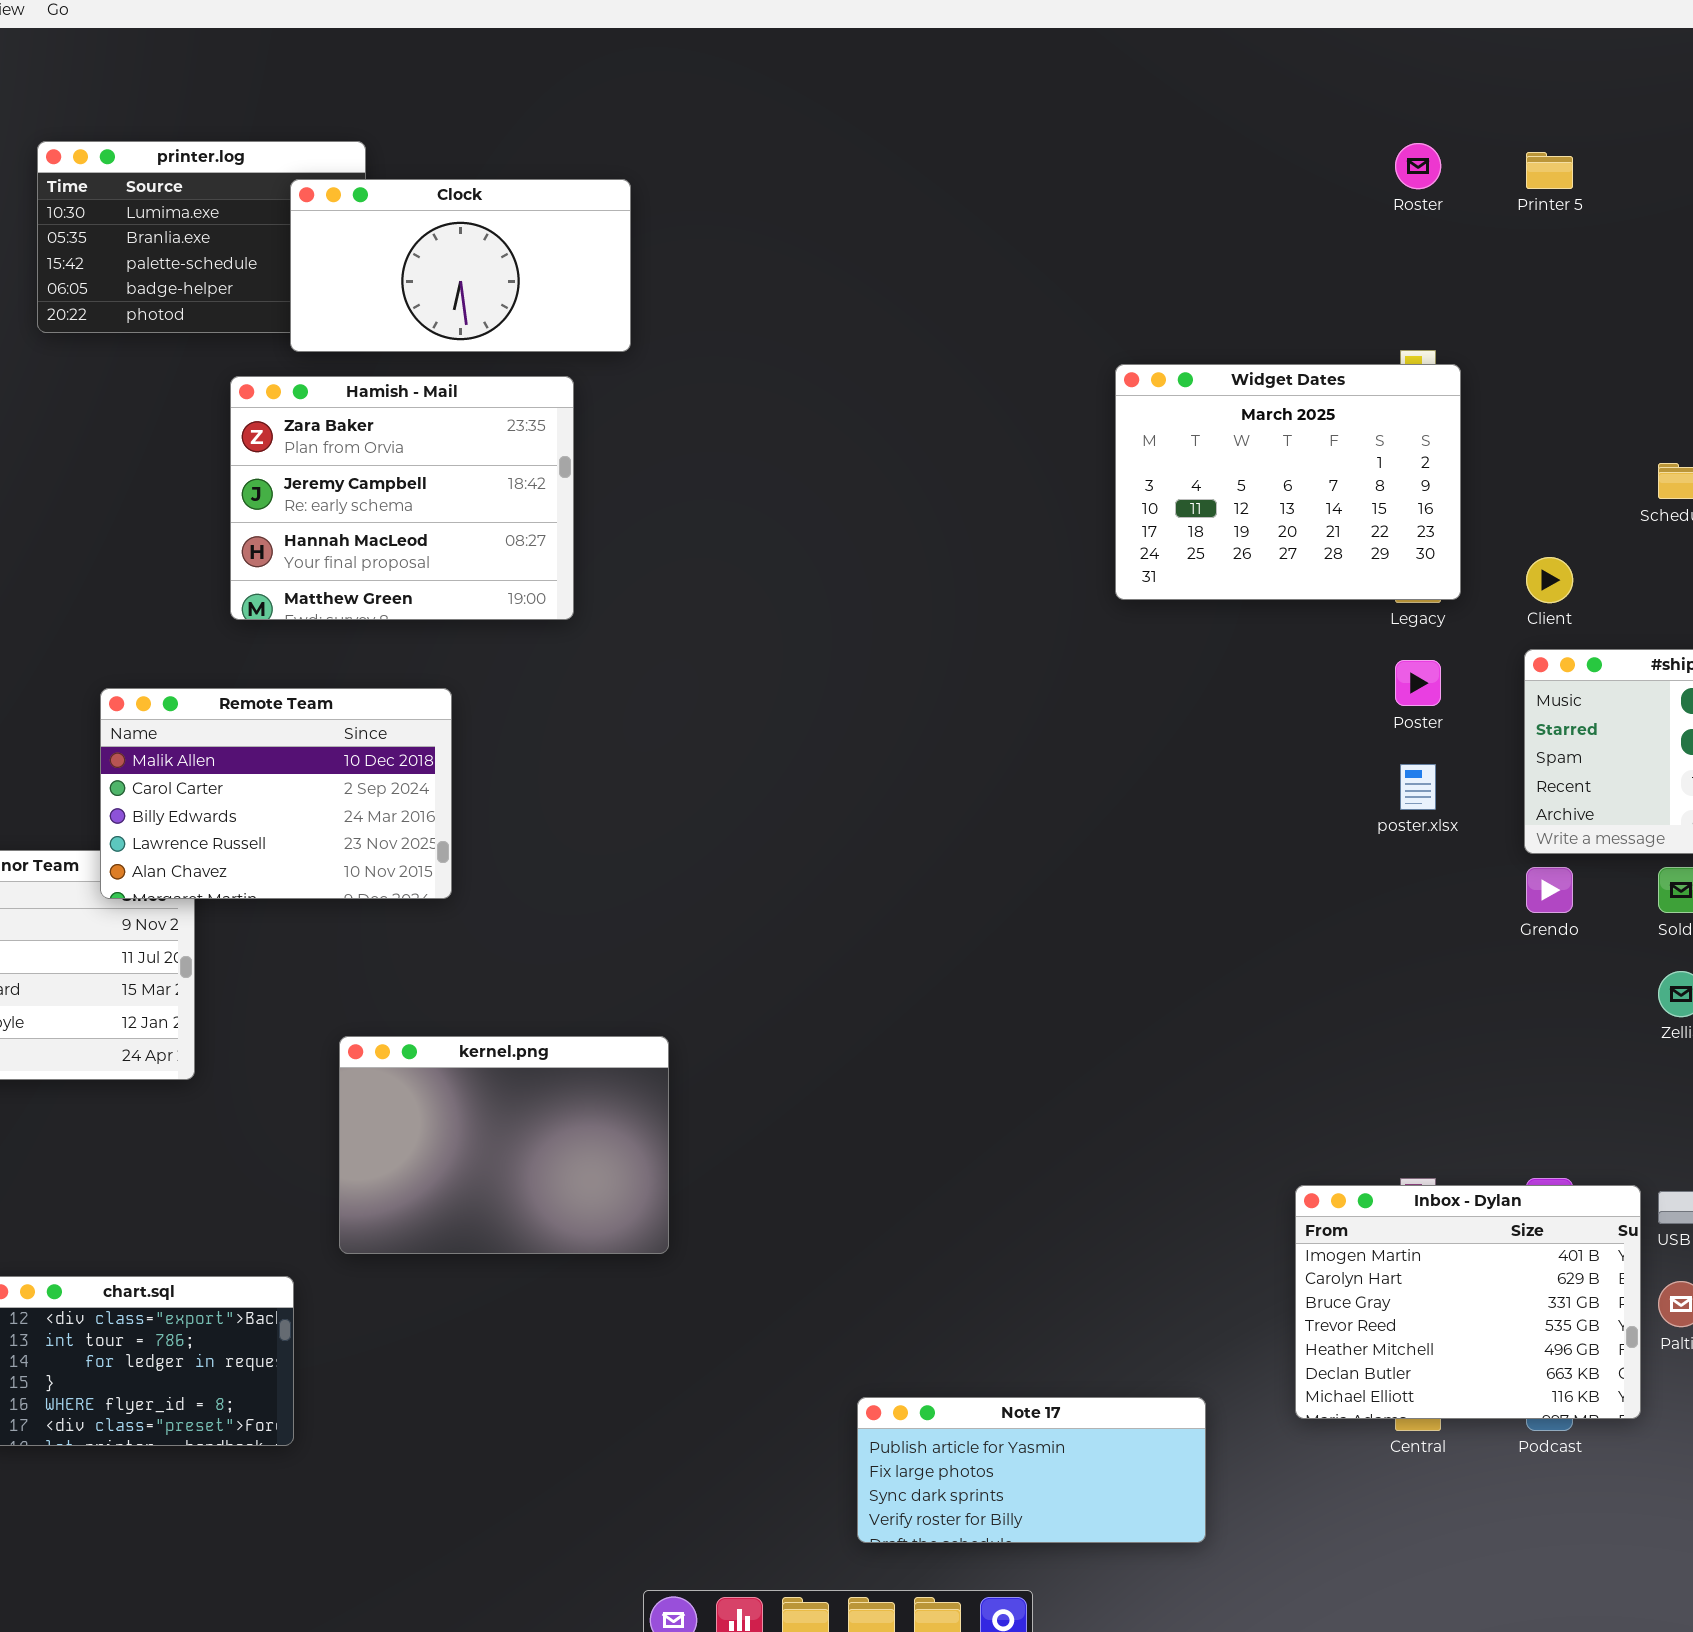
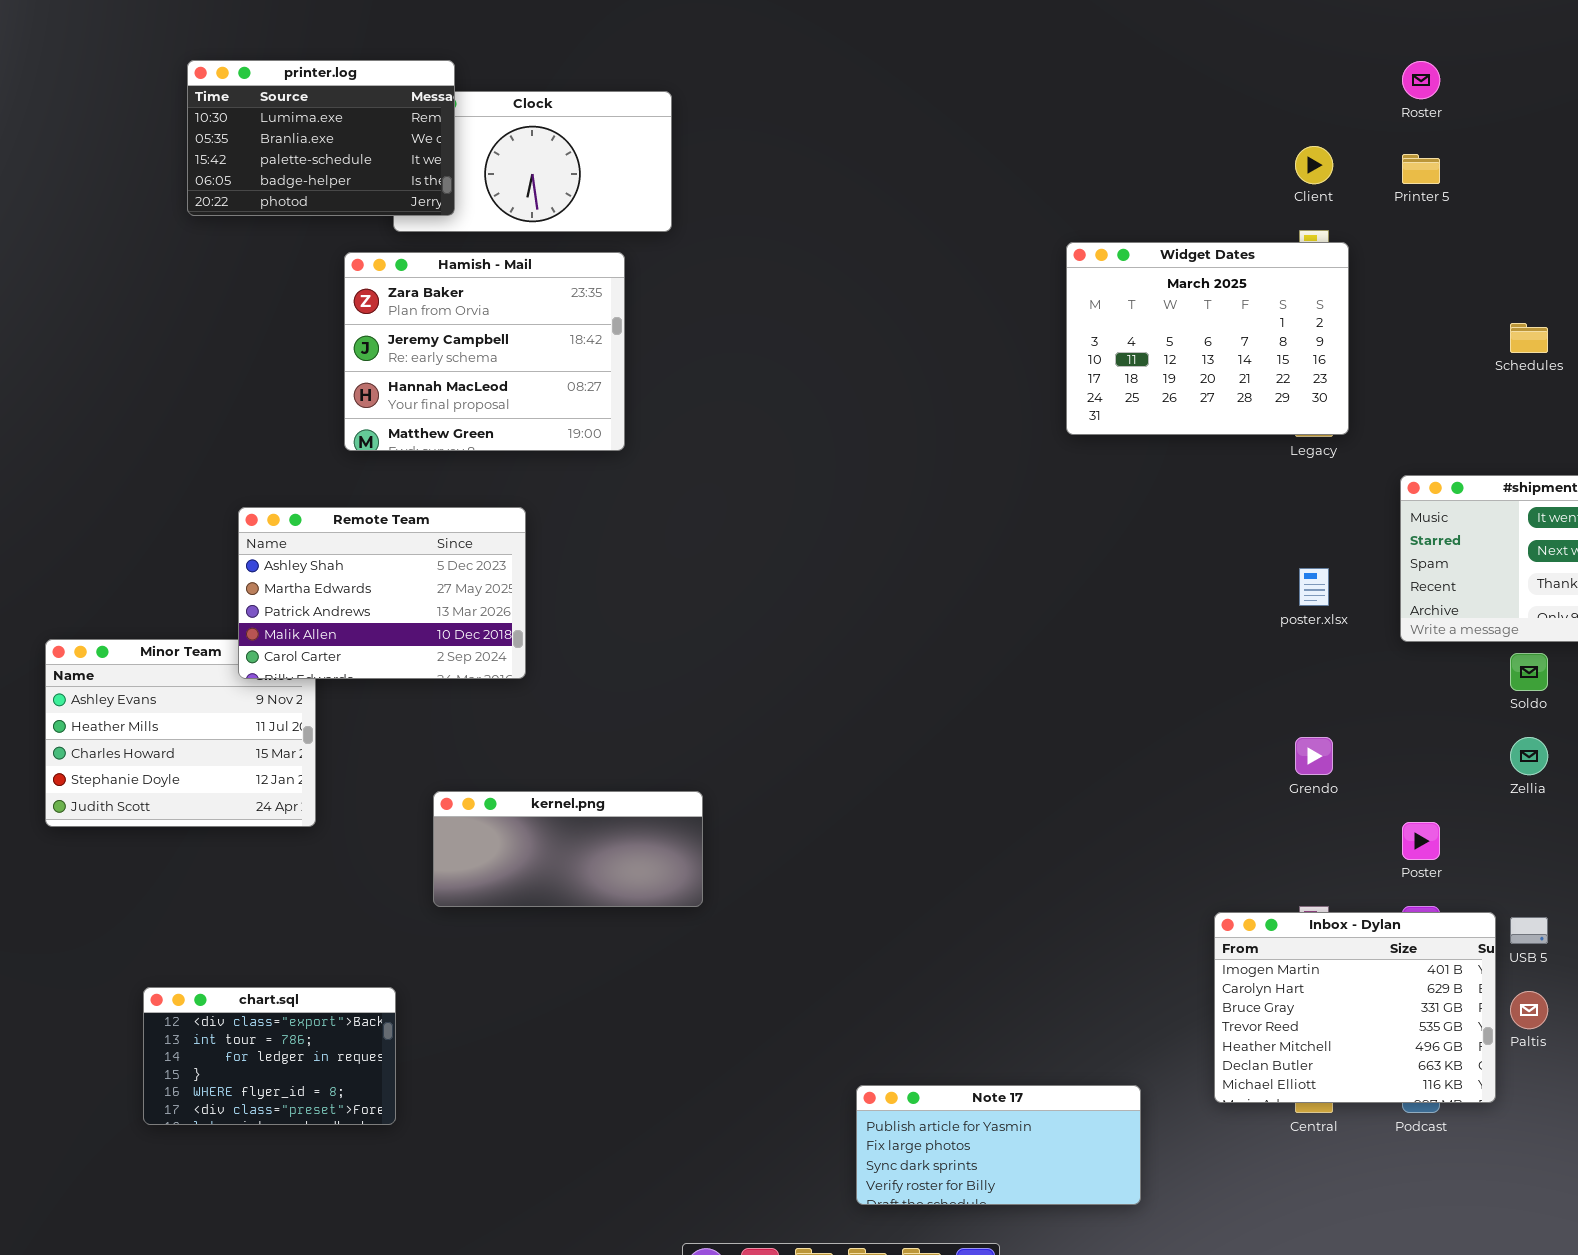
printer.log: [37,141,366,333] -> [187,60,455,216], raised
Roster: [1395,143,1441,189] -> [1402,61,1440,99], moved
Printer 5: [1526,152,1573,189] -> [1402,154,1440,184], moved
Client: [1526,557,1573,603] -> [1295,146,1333,184], moved
Poster: [1395,660,1441,706] -> [1402,822,1440,860], moved
Remote Team: [100,688,452,899] -> [238,507,526,679], scrolled up 3 rows
Grendo: [1526,867,1573,913] -> [1295,737,1333,775], moved
kernel.png: [339,1036,669,1254] -> [433,791,703,907], resized

